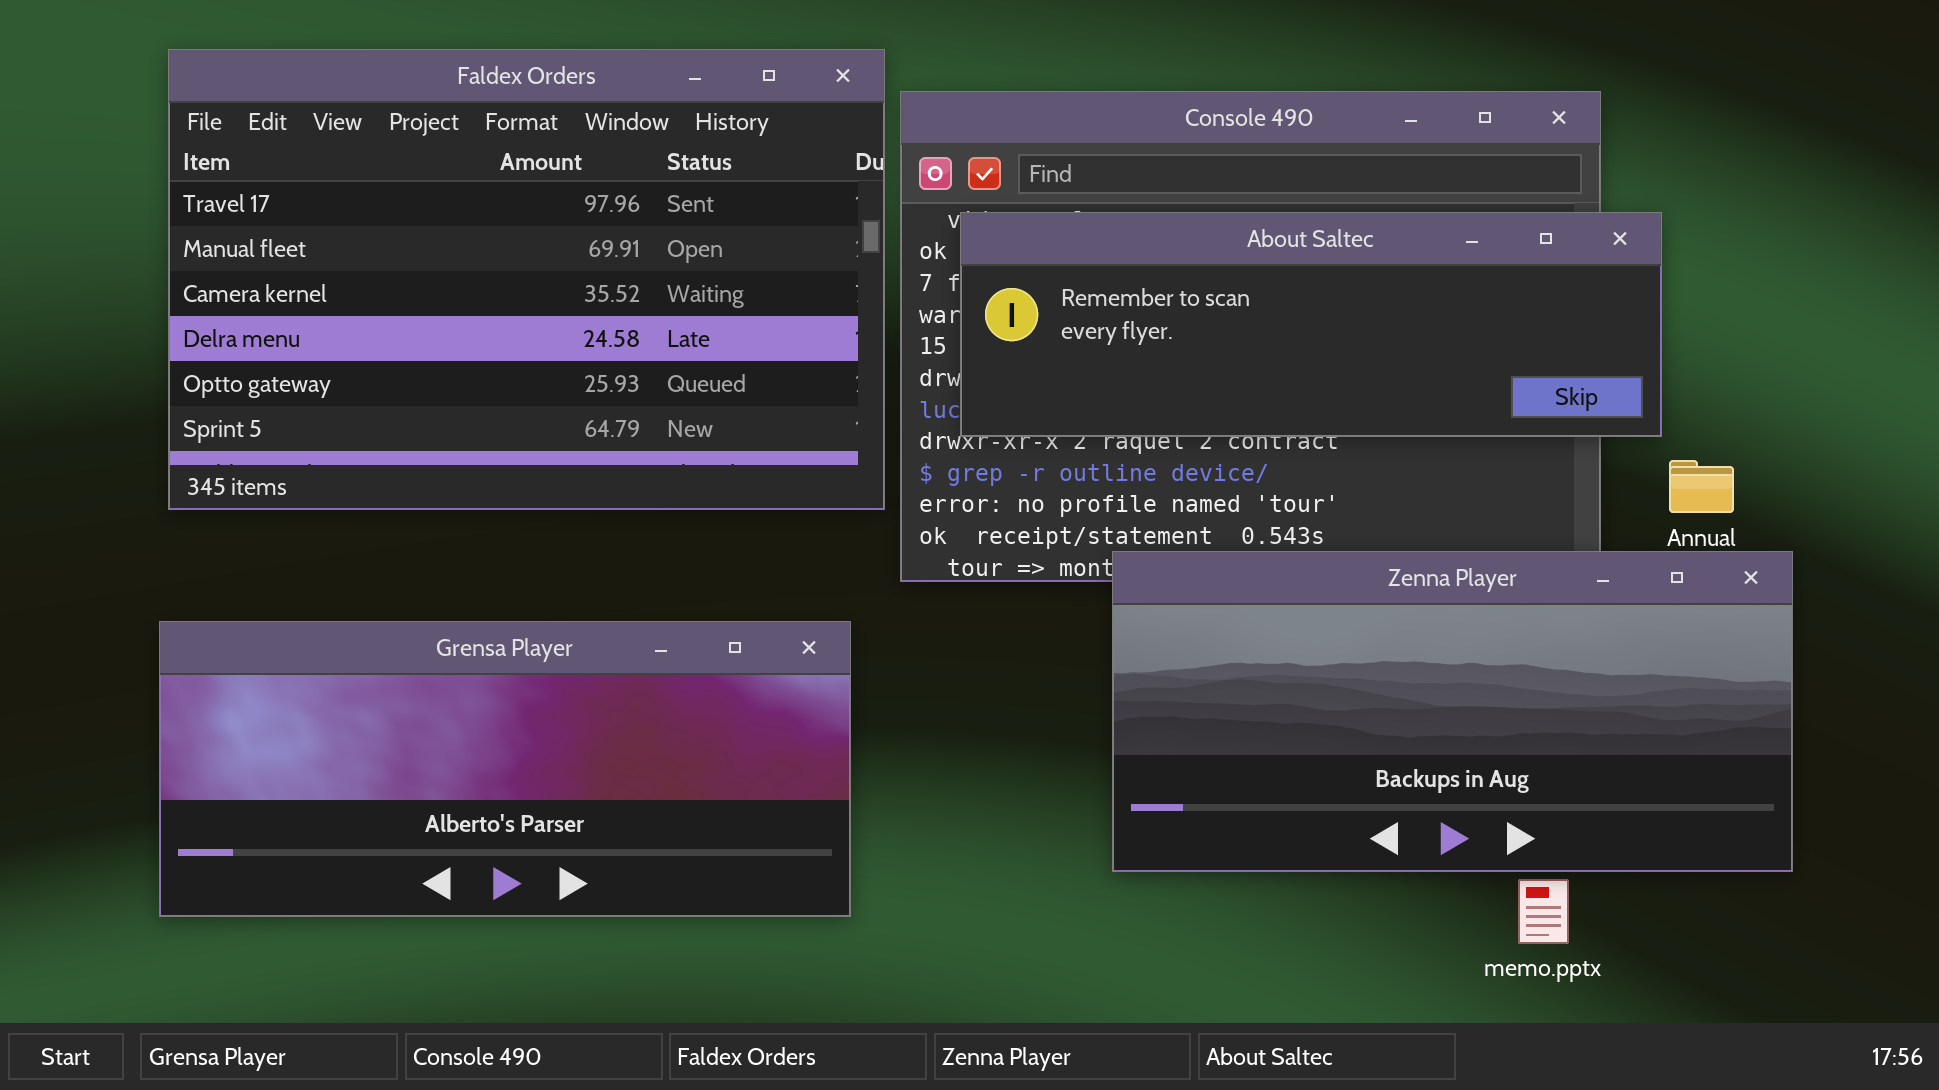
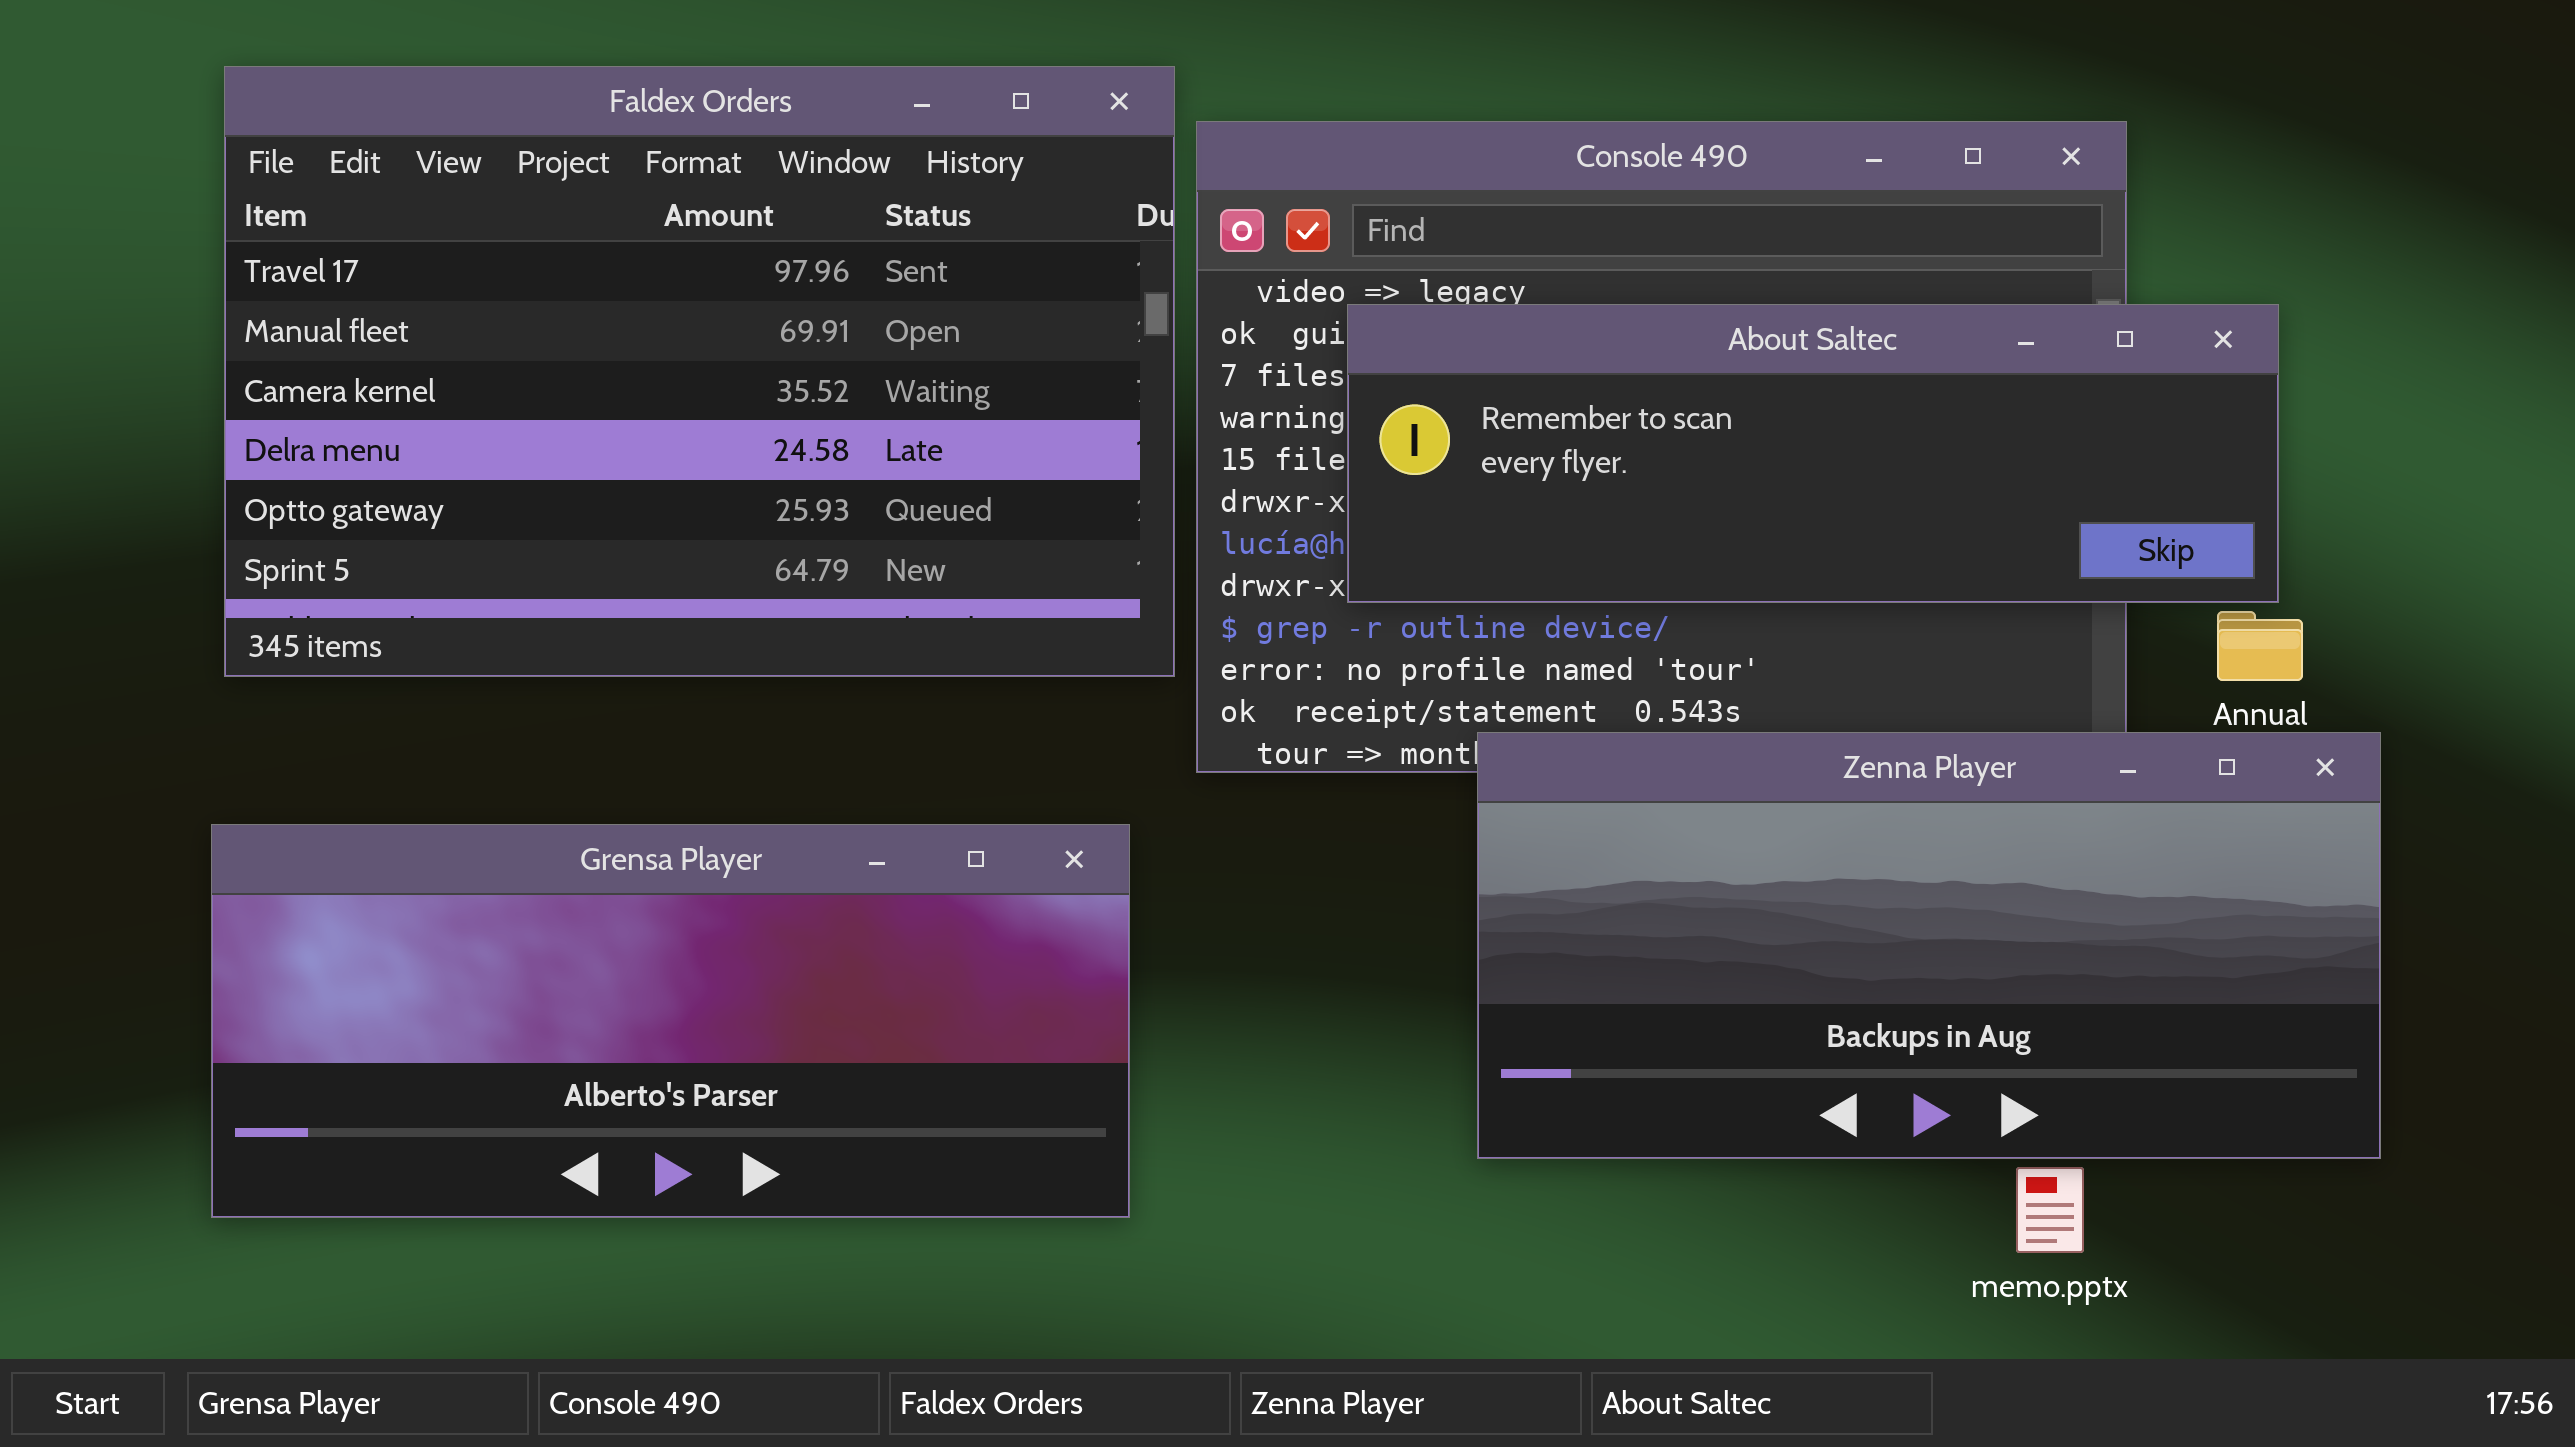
About Saltec: [960,212,1662,437] -> [1347,304,2279,603], moved

